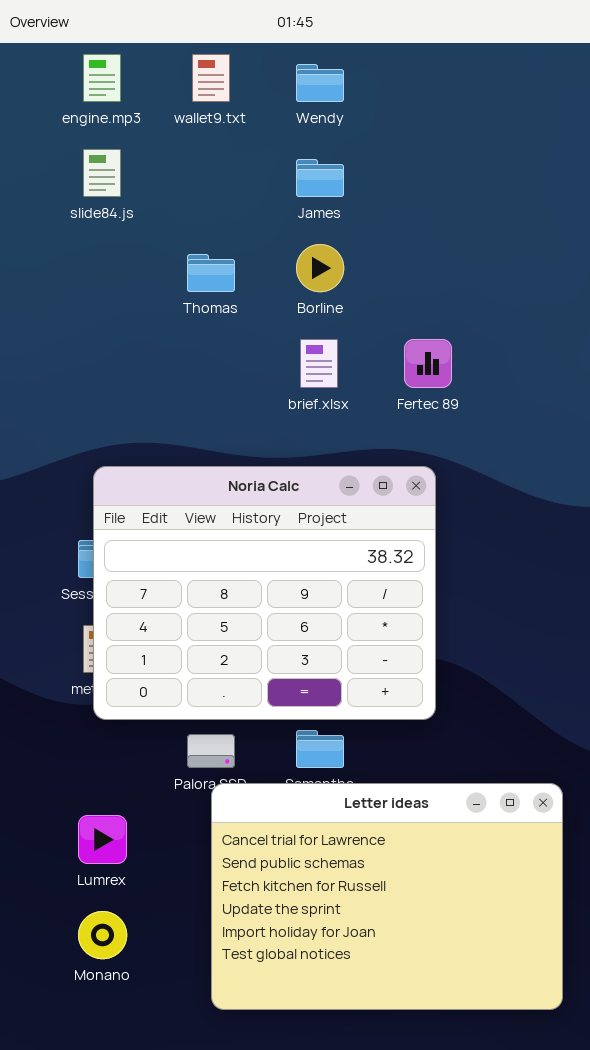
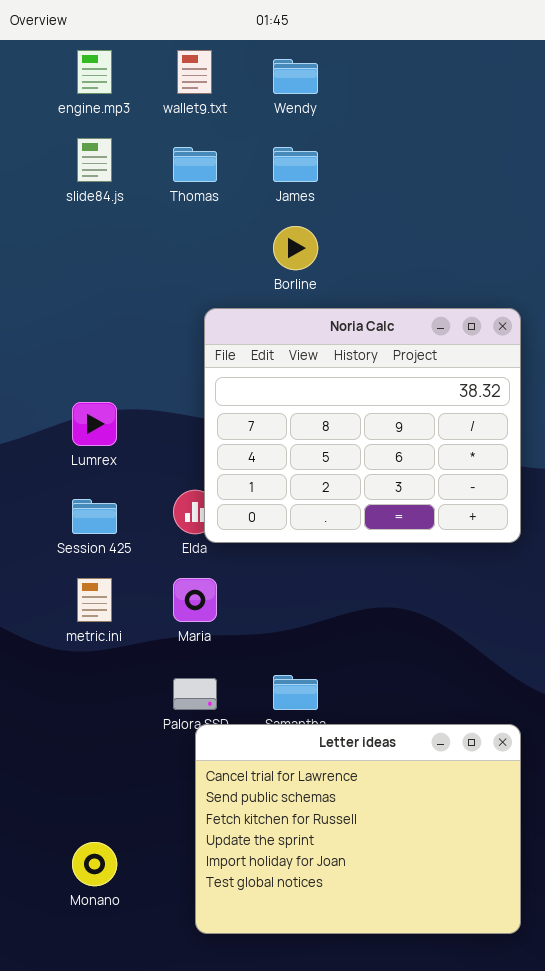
Thomas: [187,254,235,292] -> [173,147,217,182], moved
Noria Calc: [93,466,436,720] -> [204,308,521,543], moved
Lumrex: [78,815,127,864] -> [72,402,117,446], moved

